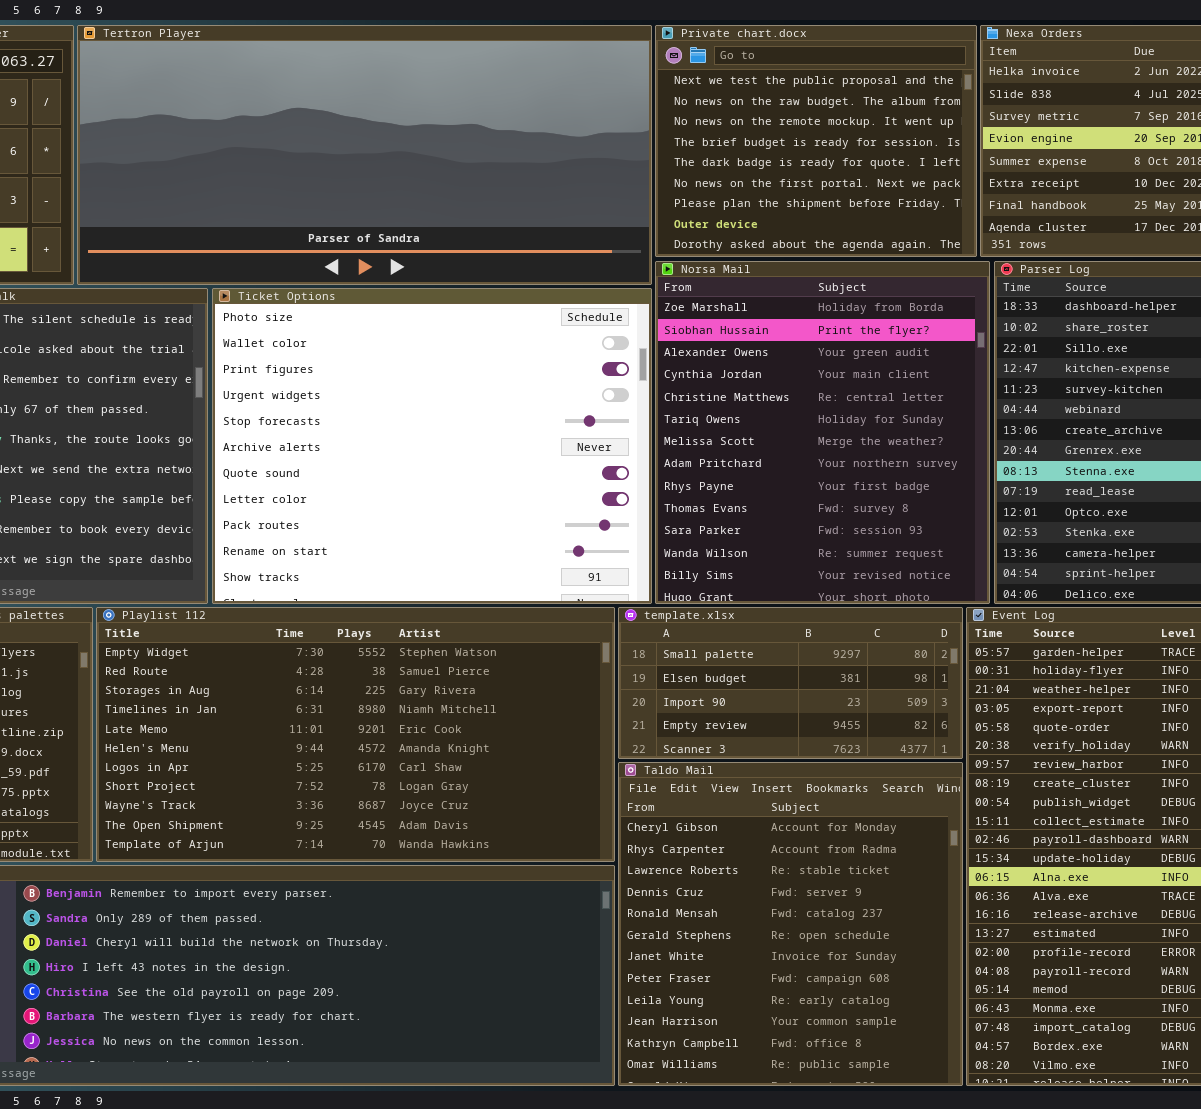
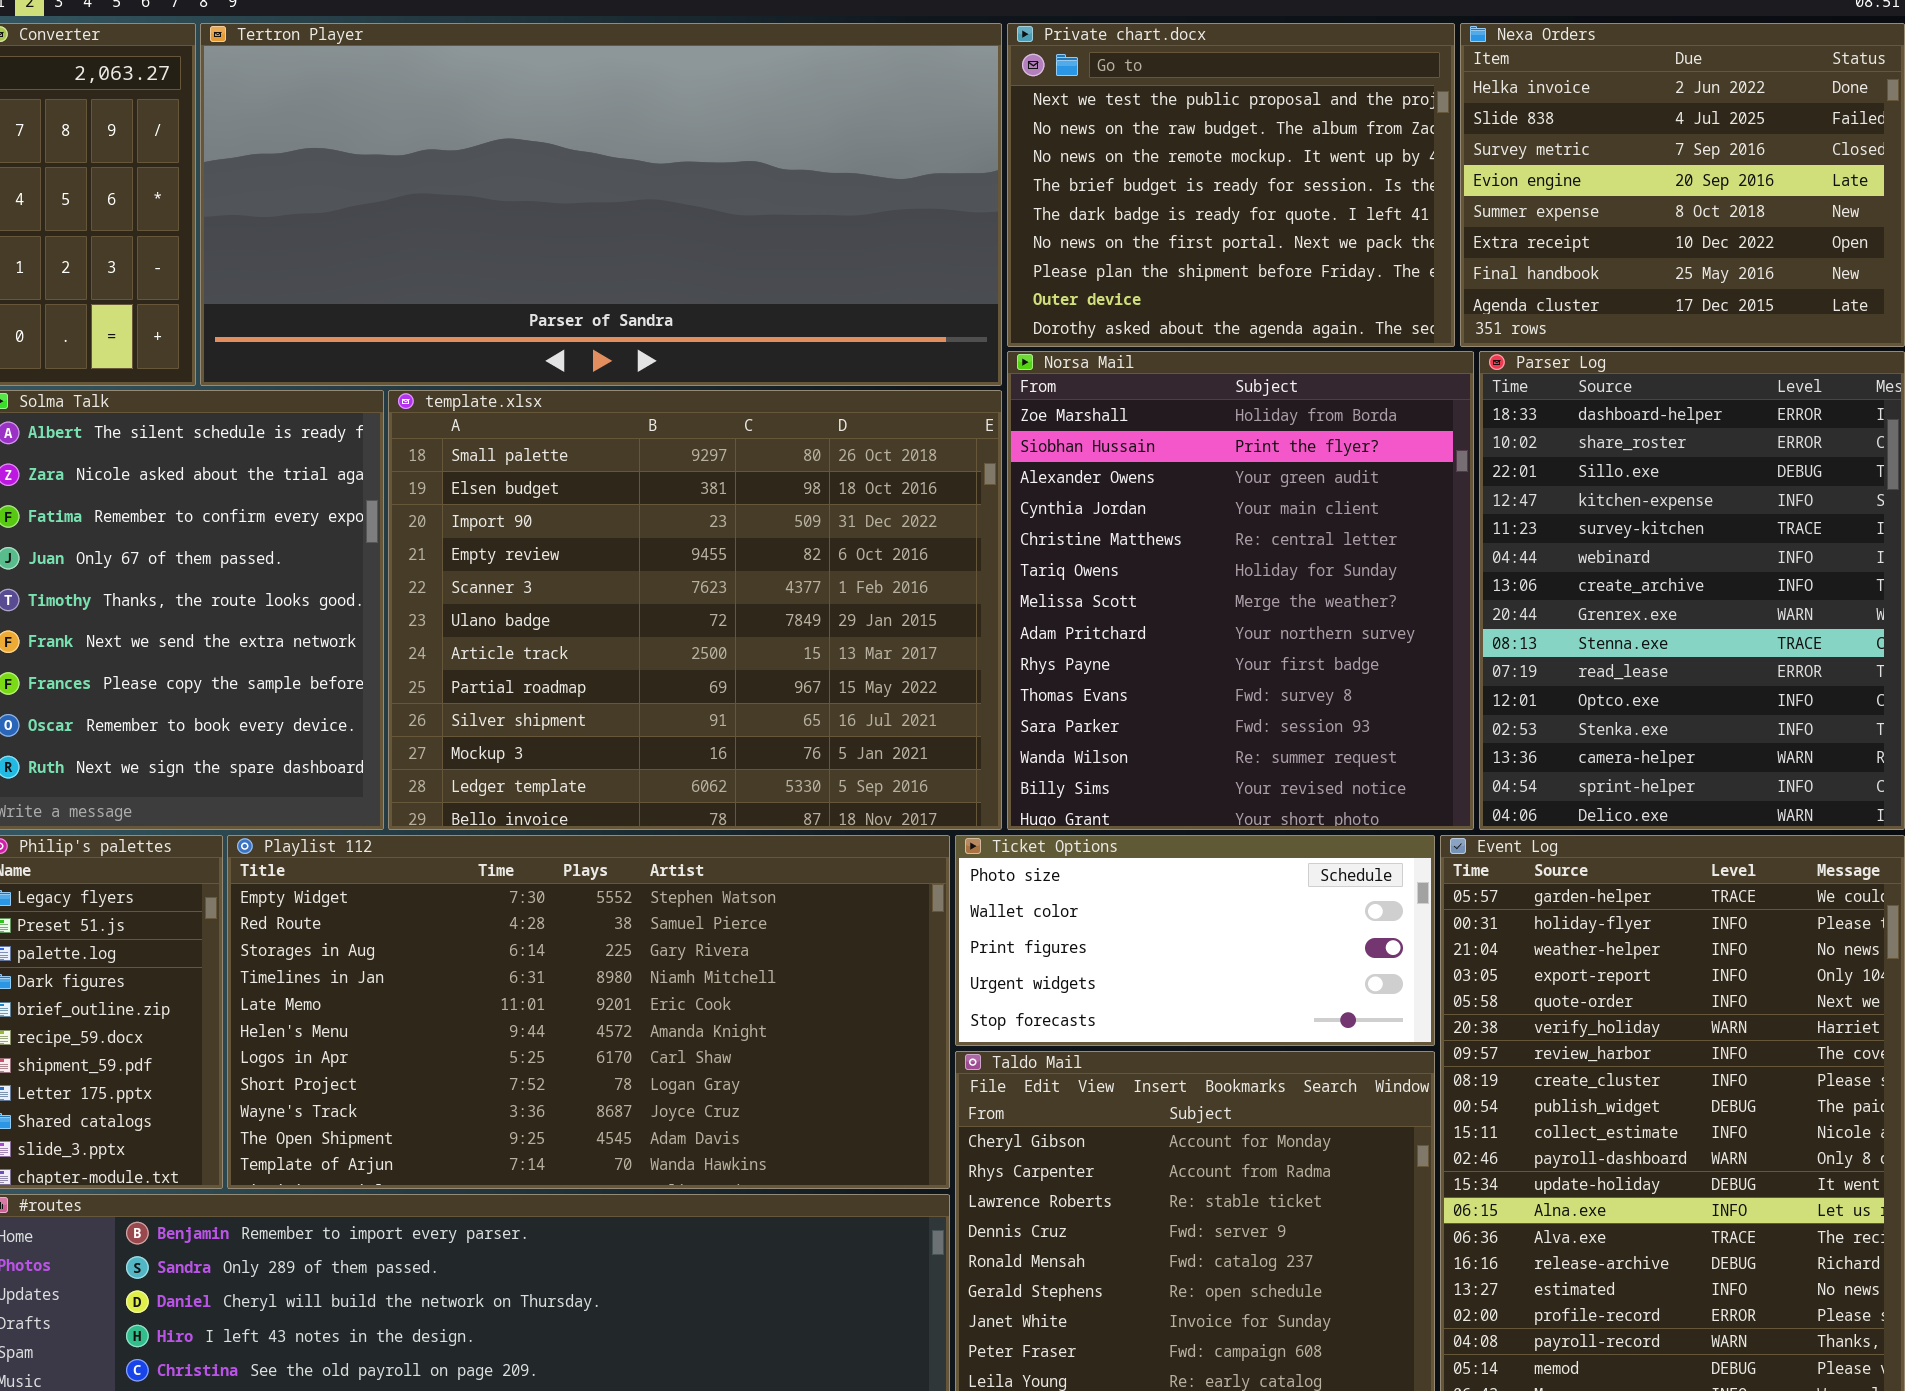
Ticket Options: [212,288,652,604] -> [955,835,1435,1046], moved, resized
template.xlsx: [618,607,963,759] -> [388,390,1002,830], moved, resized

